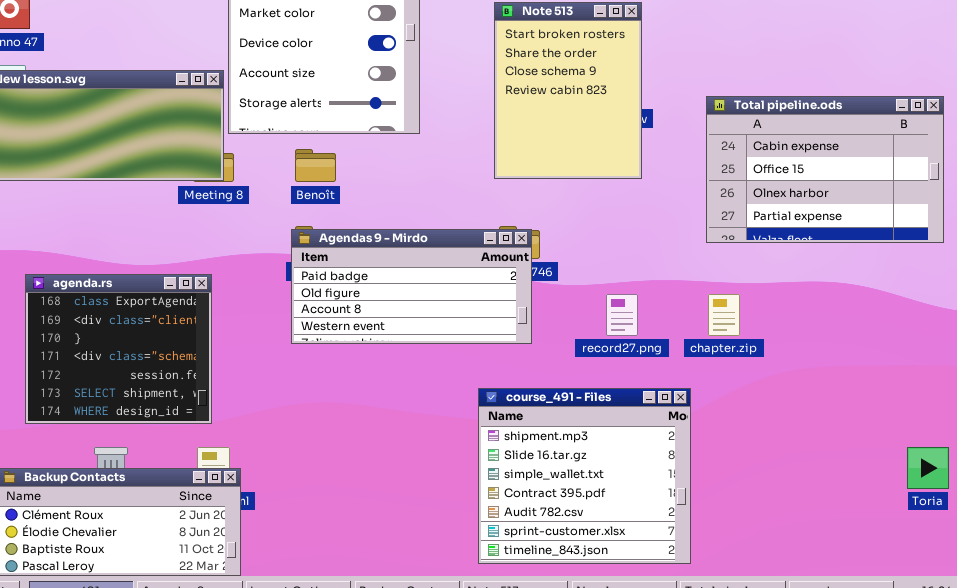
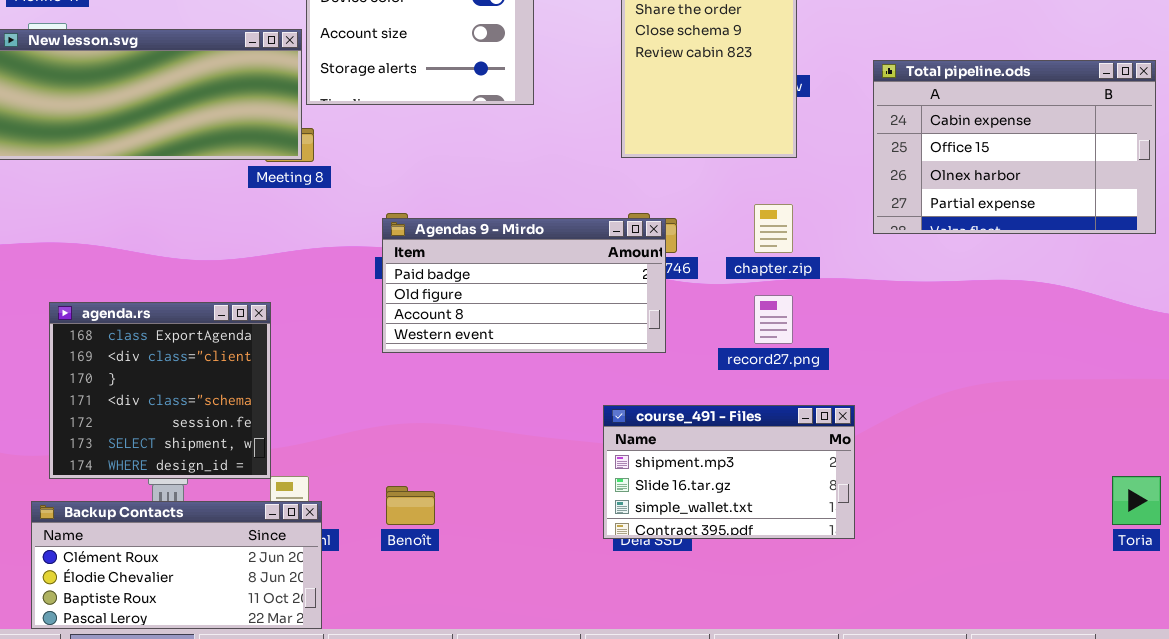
Benoît: [295,149,336,182] -> [386,486,435,525], moved
agenda.rs: [25,274,212,424] -> [49,302,271,479], moved
chapter.zip: [708,294,740,336] -> [754,204,793,253], moved
course_491 - Files: [478,388,691,564] -> [603,405,855,539], resized

